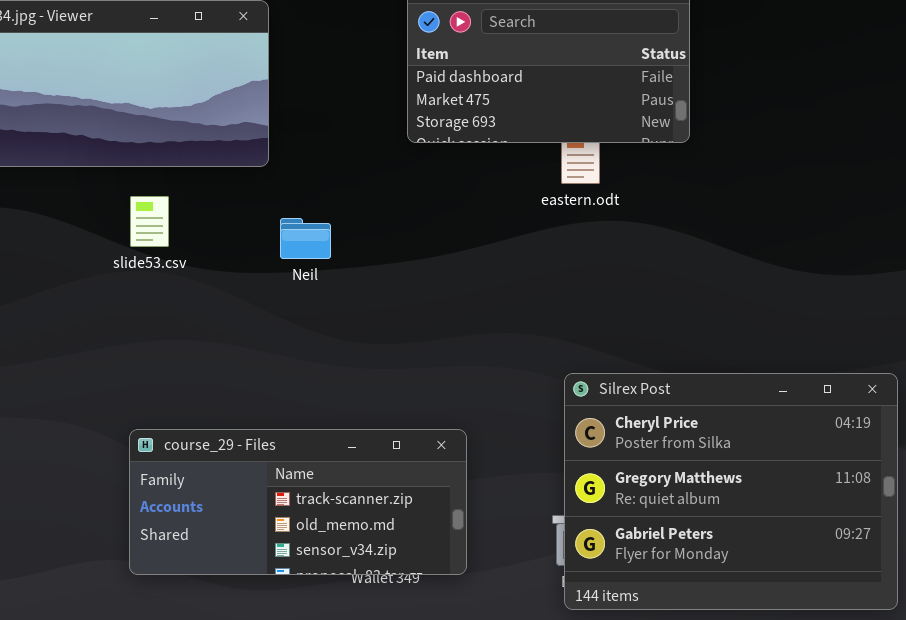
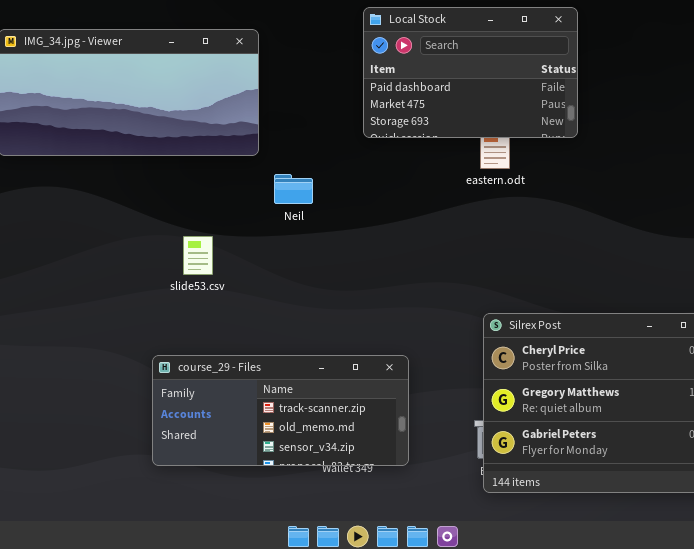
slide53.csv: [130,196,169,247] -> [183,236,213,275], moved
Neil: [280,218,331,259] -> [274,174,313,204], moved

